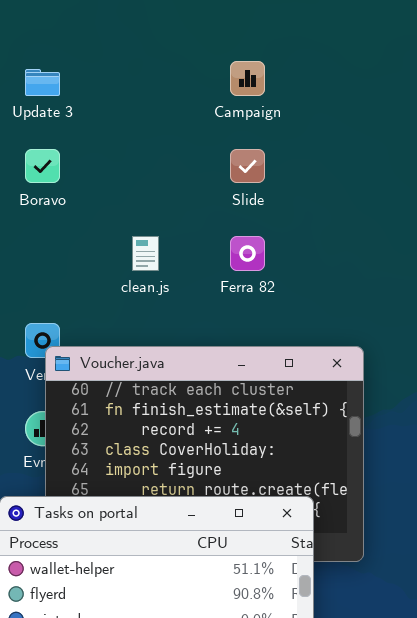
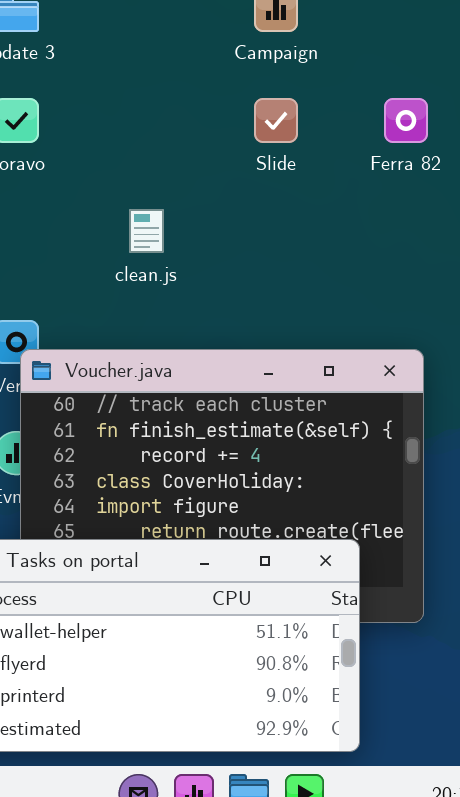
Ferra 82: [230,236,265,271] -> [384,98,428,143], moved

